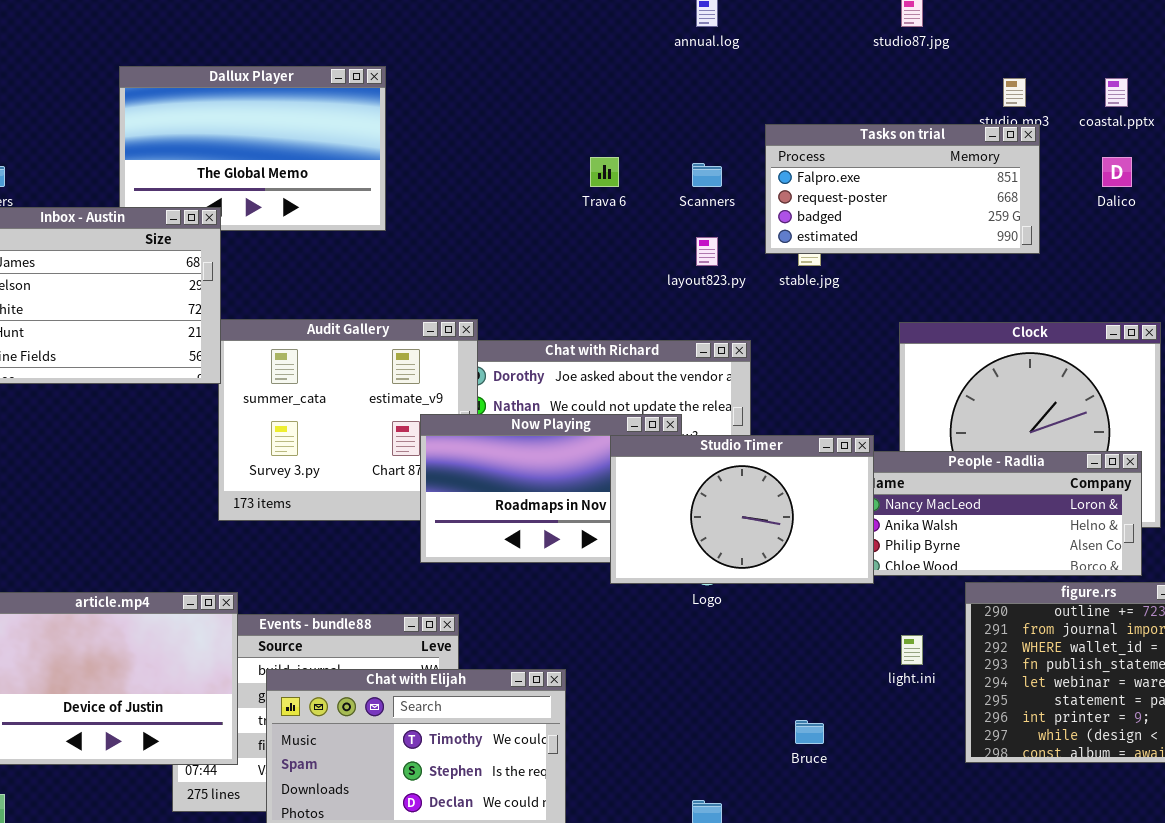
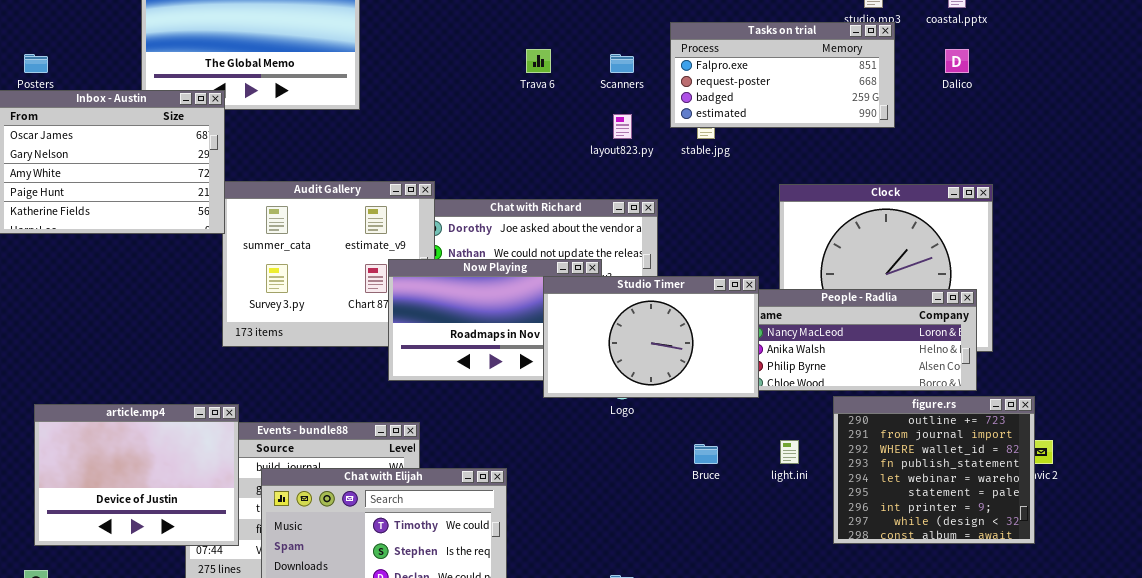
Bruce: [795,720,824,744] -> [694,444,718,464], moved

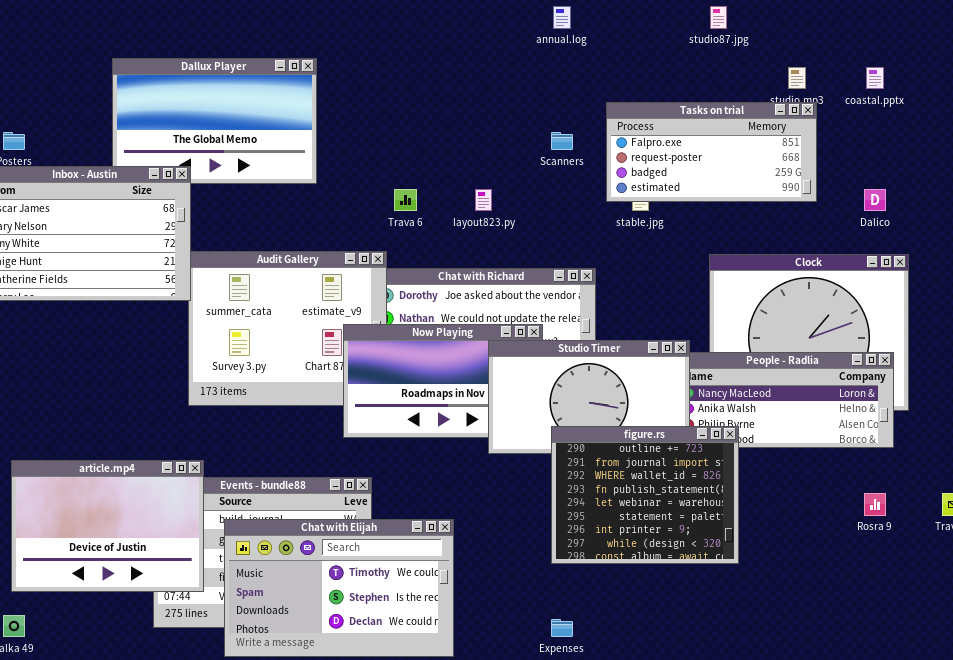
Trava 6: [526,49,551,73] -> [394,189,417,211], moved
Dalico: [945,49,969,73] -> [864,189,886,211], moved
layout823.py: [613,114,632,139] -> [475,189,492,211], moved
figure.rs: [833,396,1035,544] -> [551,426,739,564], moved

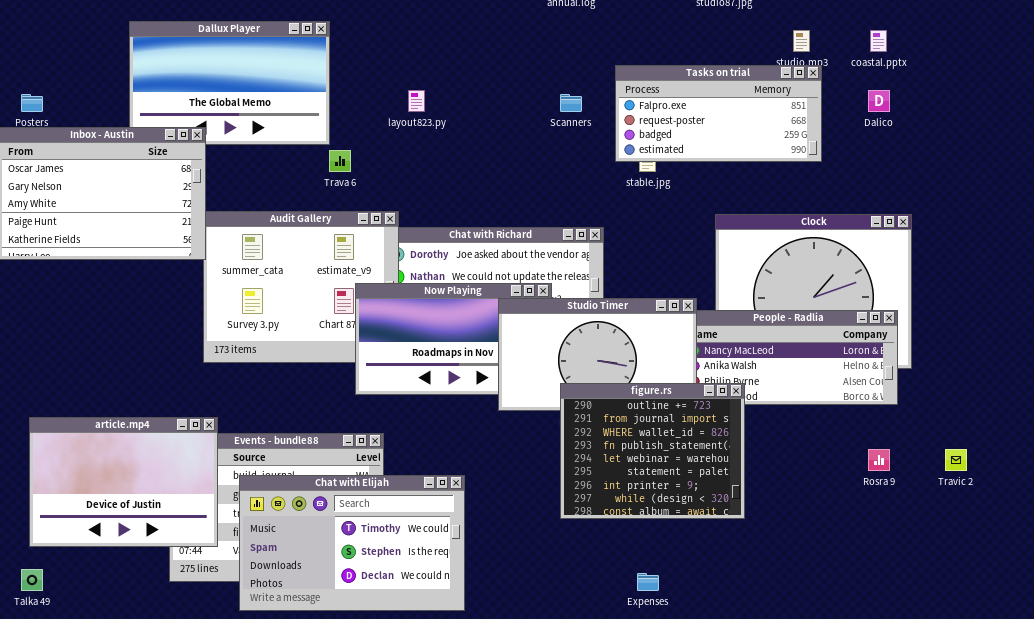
Trava 6: [394,189,417,211] -> [329,150,351,172], moved
layout823.py: [475,189,492,211] -> [408,90,425,112], moved
Dalico: [864,189,886,211] -> [868,90,890,112], moved
Expenses: [551,619,573,637] -> [637,573,659,591], moved

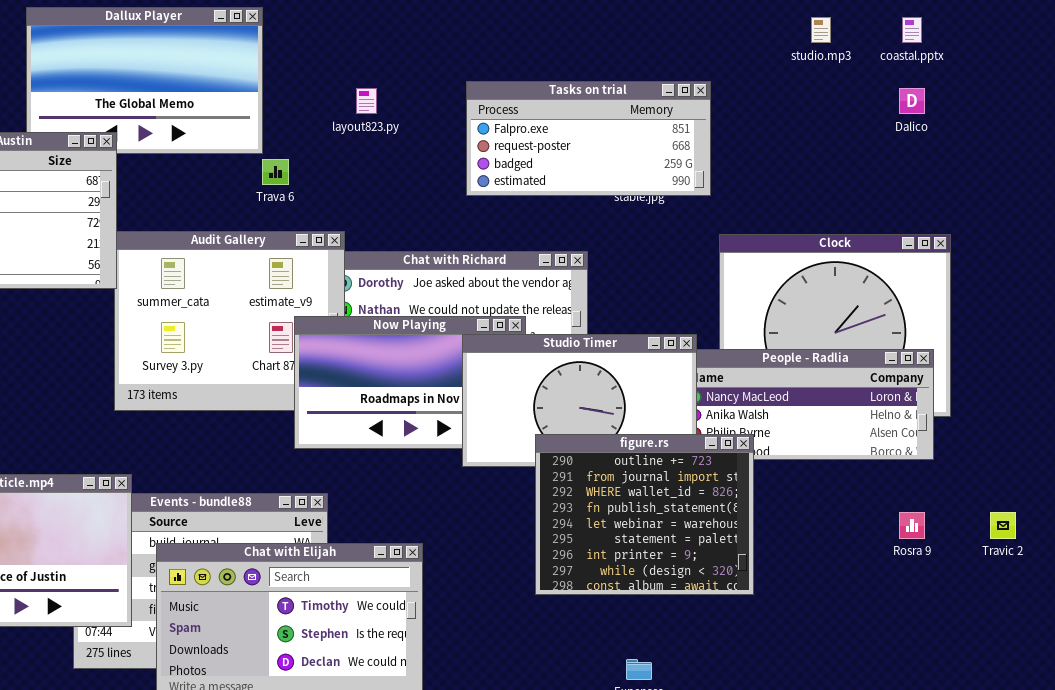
Tasks on trial: [615,65,822,162] -> [466,81,711,196], moved

